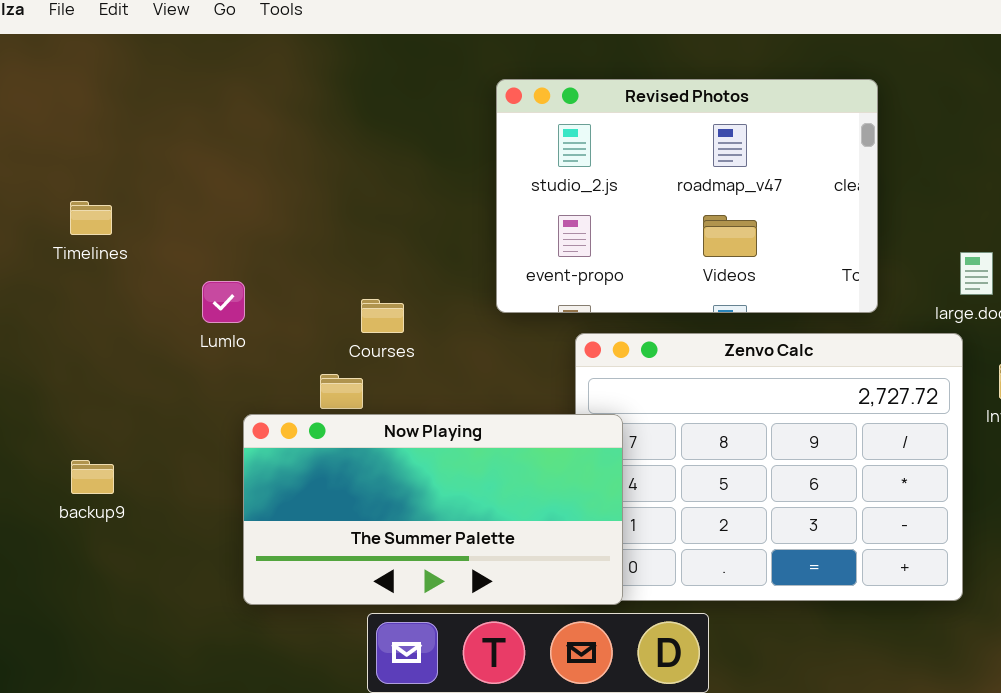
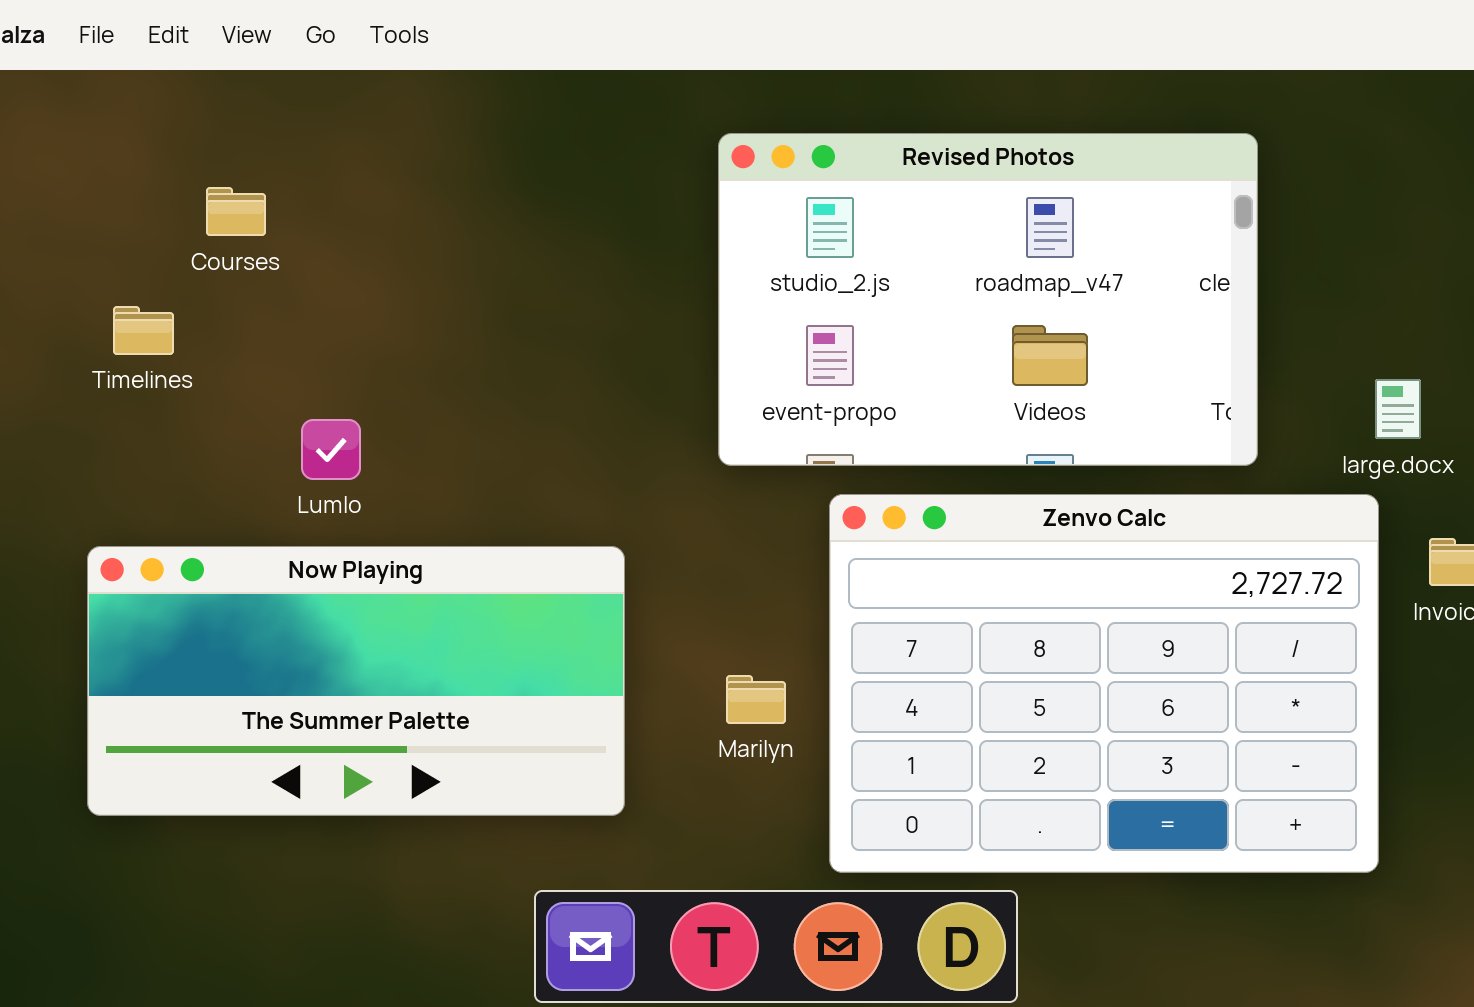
Courses: [361,299,404,333] -> [206,187,266,236], moved
Now Playing: [243,414,623,605] -> [87,546,625,816], moved

